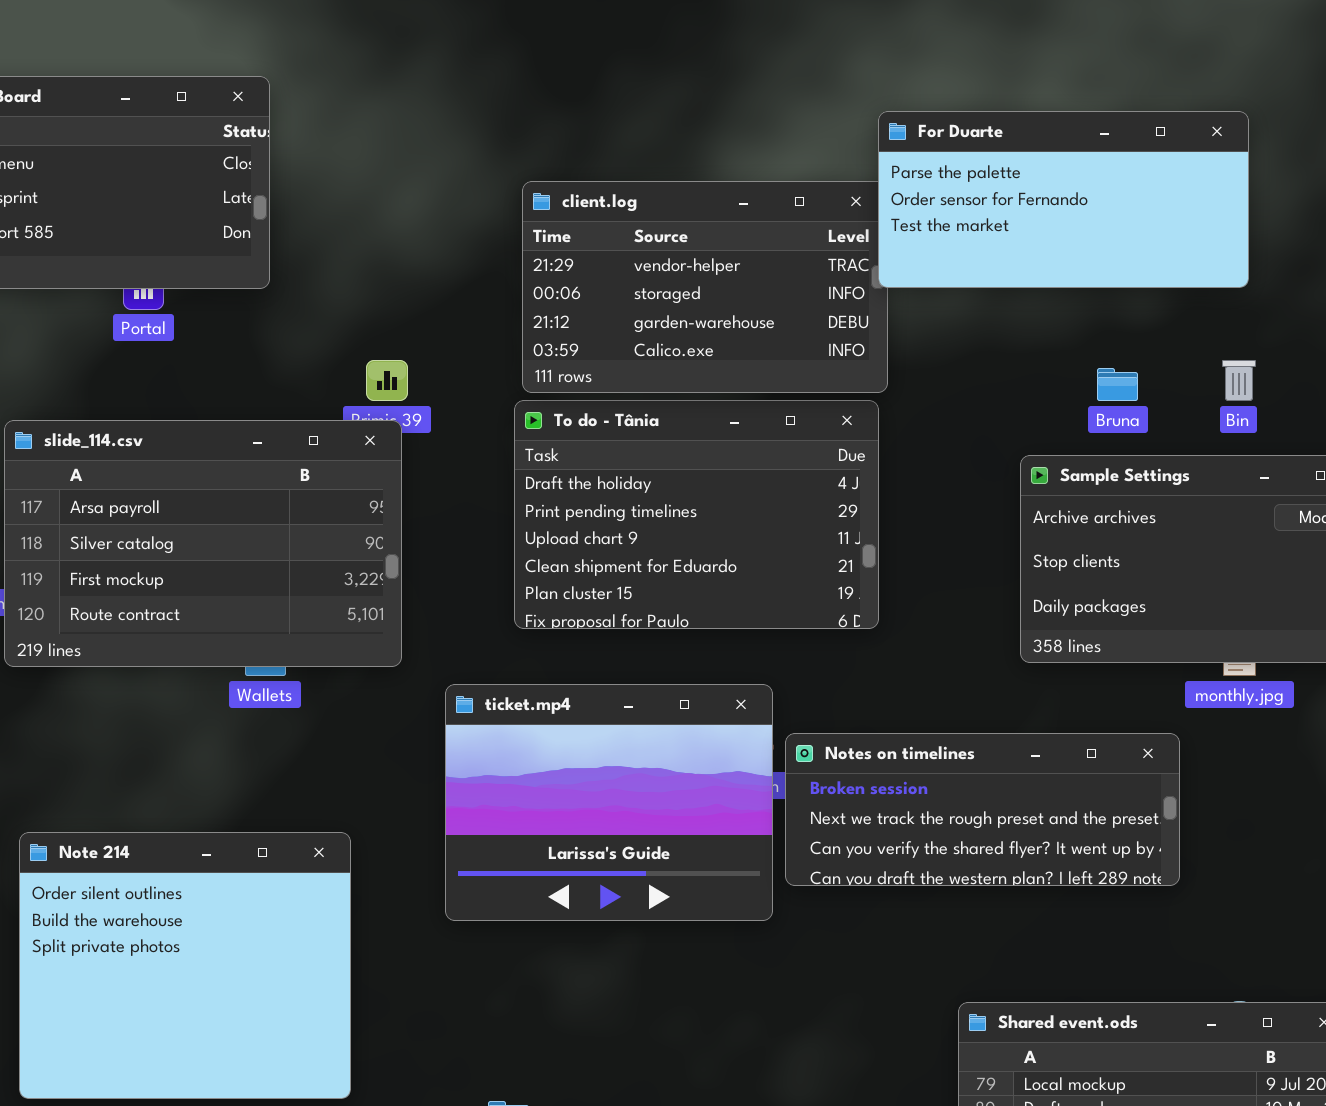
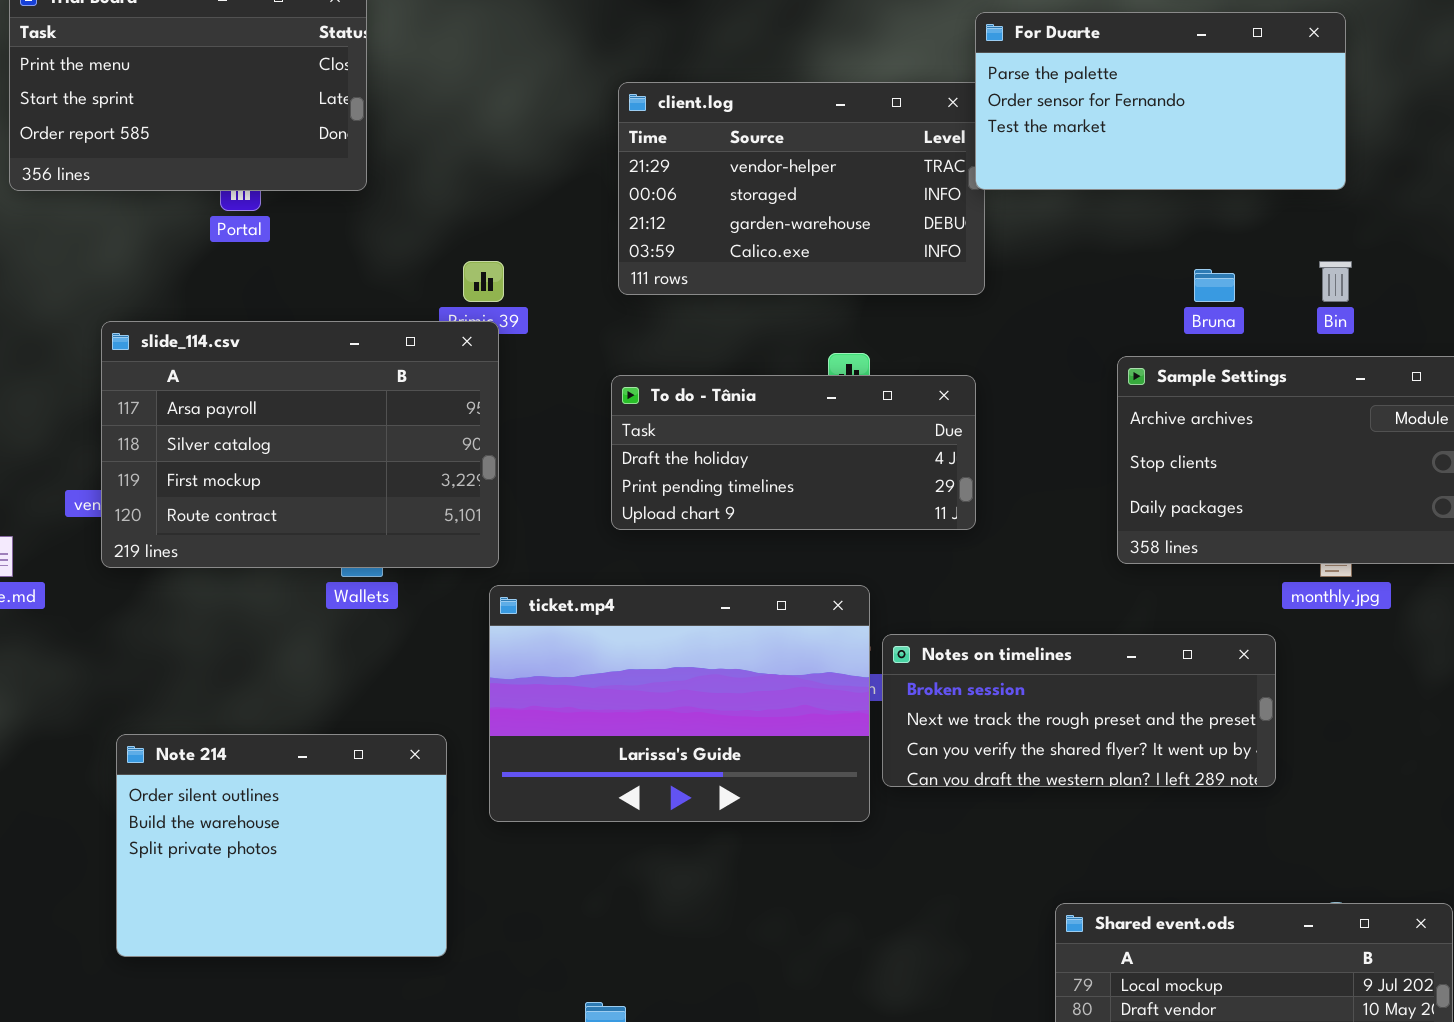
To do - Tânia: [514,400,879,629] -> [611,375,976,530], resized
ticket.mp4: [445,684,773,921] -> [489,585,870,822], resized
Note 214: [19,832,351,1099] -> [116,734,447,957], resized

